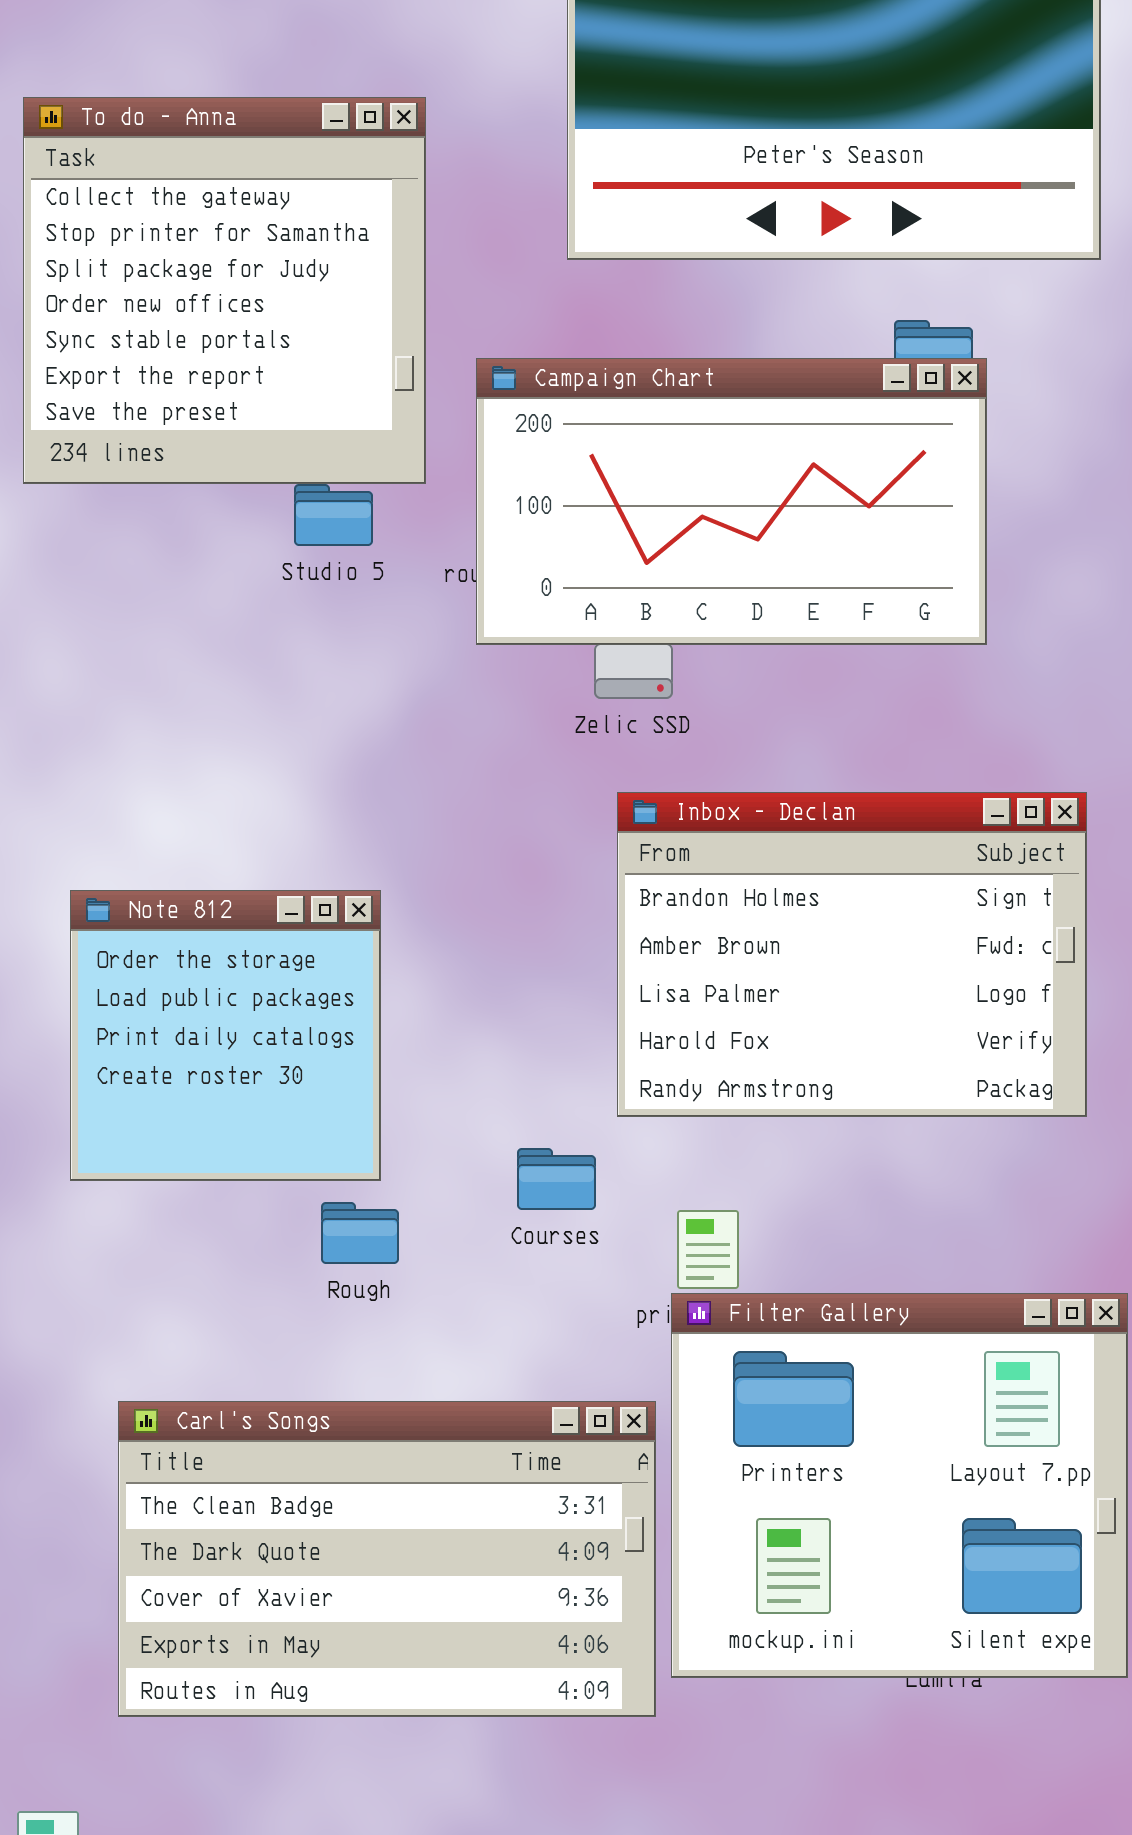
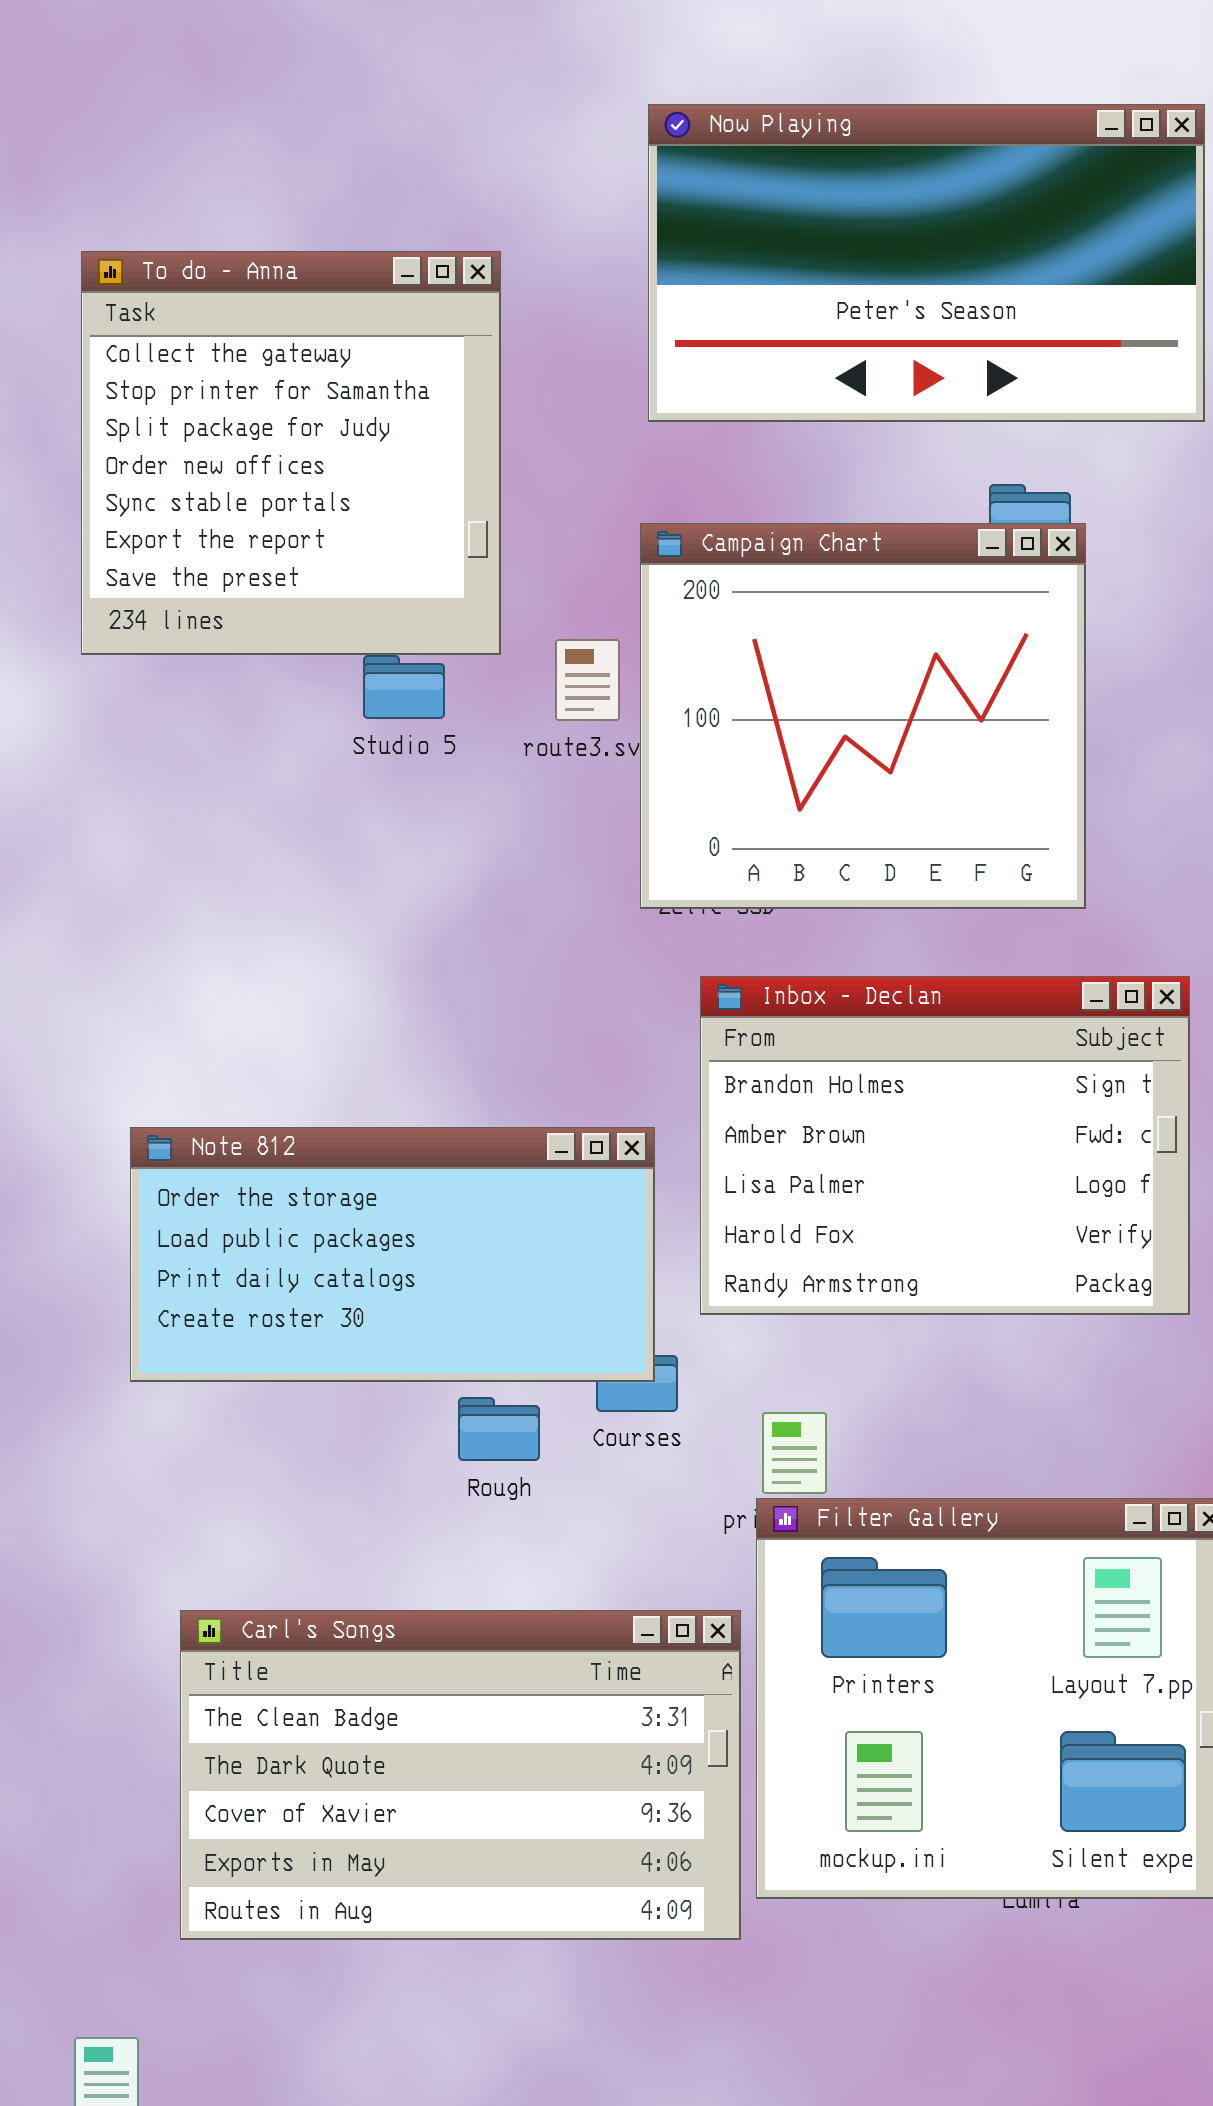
Campaign Chart: [476,358,987,645] -> [640,523,1086,909], resized
Note 812: [70,890,381,1181] -> [130,1127,655,1382], resized
Rough: [321,1202,399,1264] -> [458,1397,540,1461], moved

